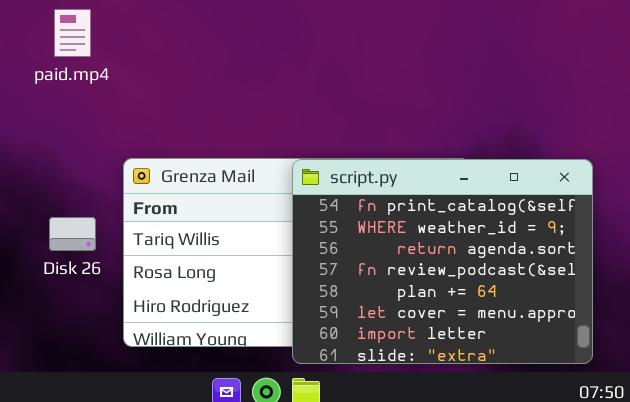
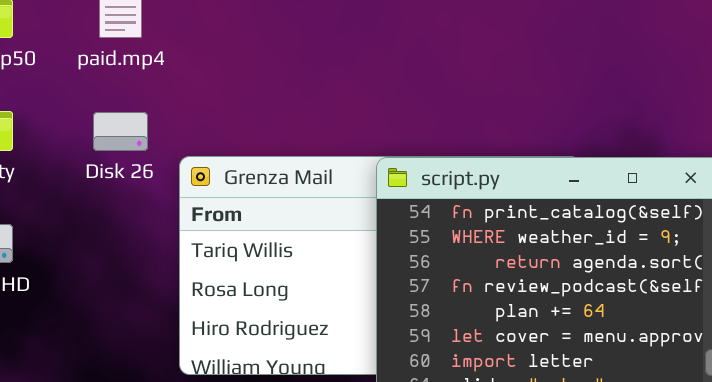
Disk 26: [49,217,96,251] -> [93,112,148,151], moved

